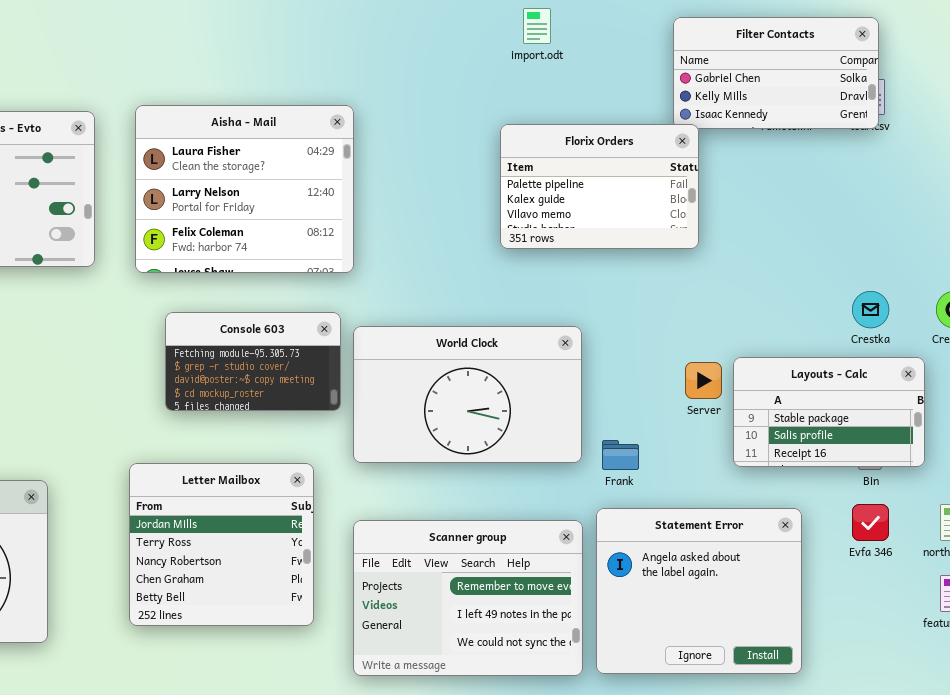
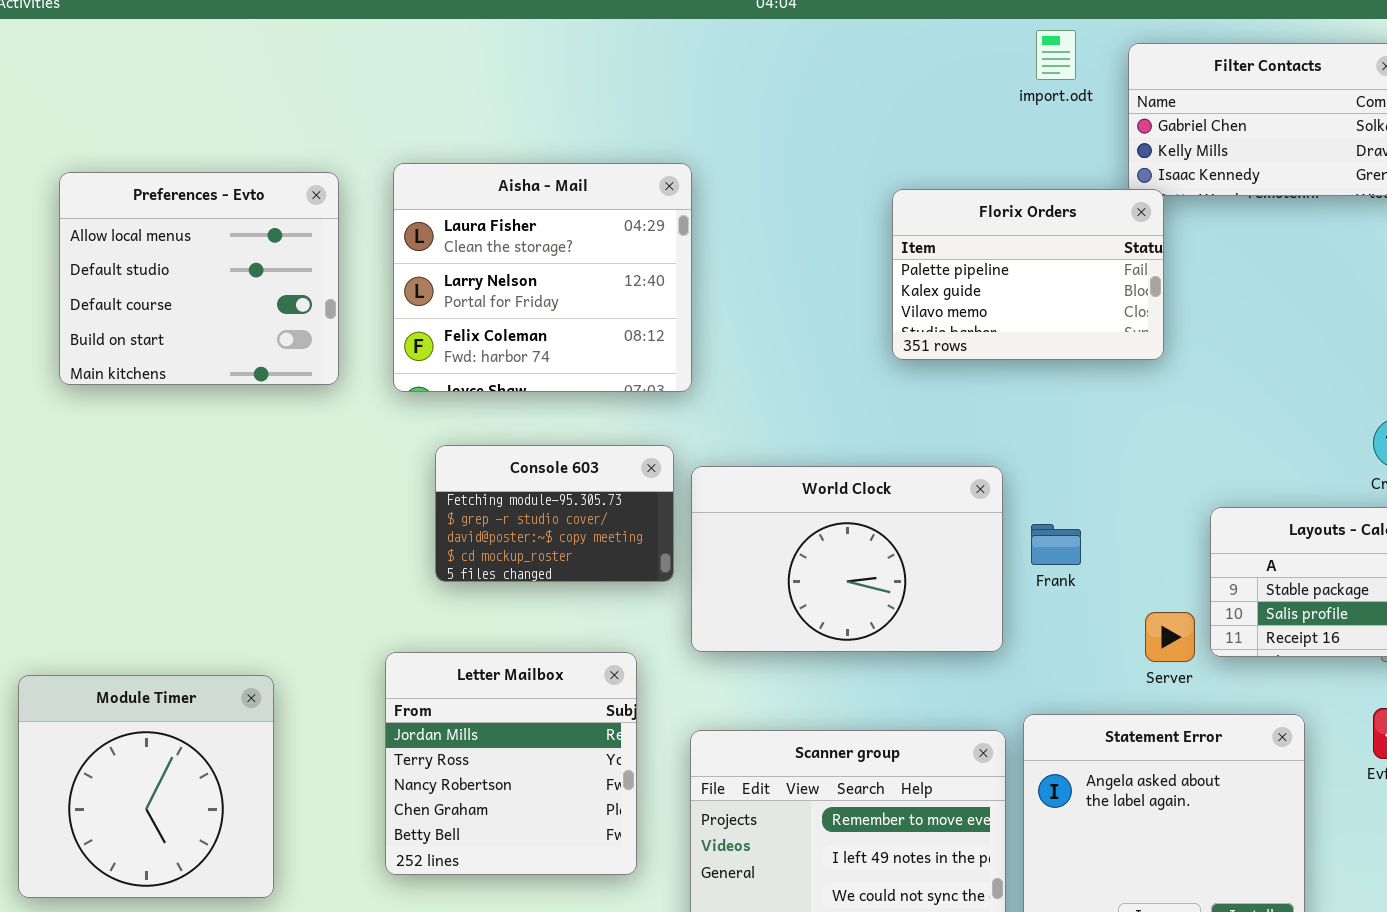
import.odt: [523,8,551,44] -> [1036,30,1076,80], moved
Server: [685,362,722,399] -> [1145,612,1195,662], moved
Frank: [602,440,639,470] -> [1031,524,1081,565], moved

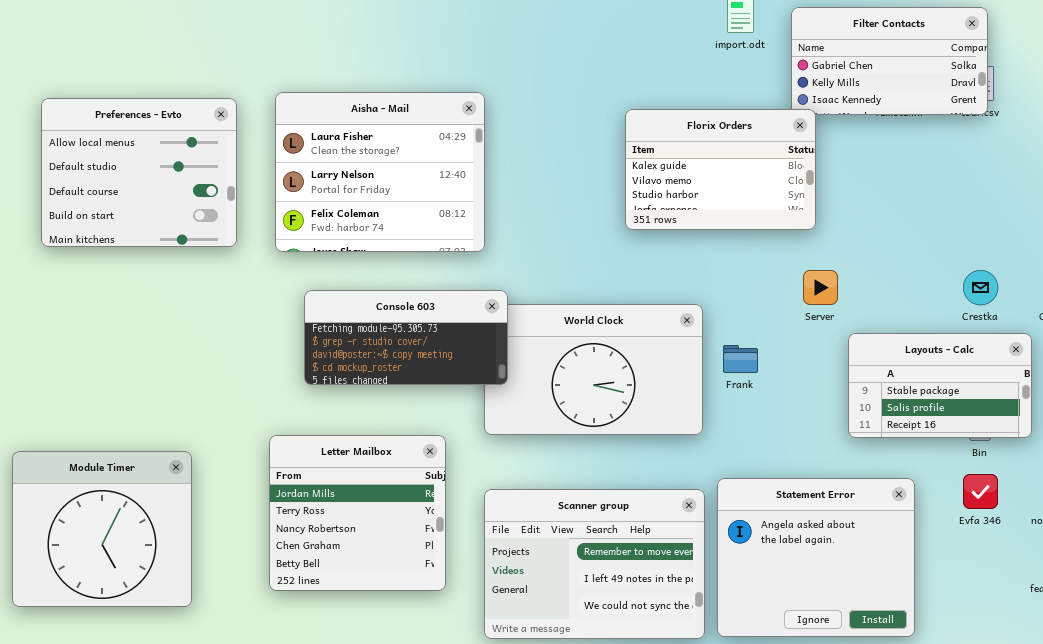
Florix Orders: [892,189,1164,360] -> [625,109,816,230], scrolled down 1 row
Console 603: [435,445,674,582] -> [304,290,508,385], resized
Server: [1145,612,1195,662] -> [803,270,838,305], moved

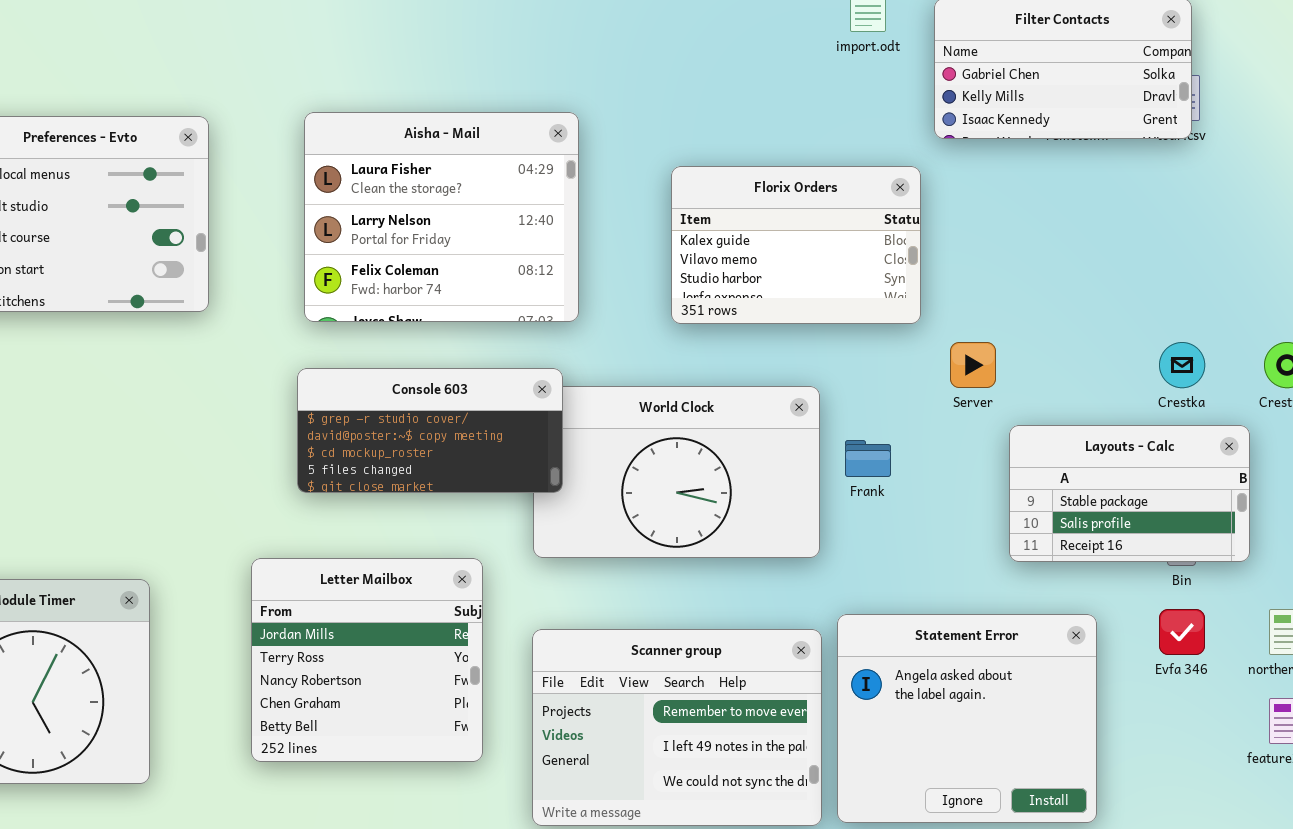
Aisha - Mail: [275,92,485,252] -> [304,112,579,322], moved
Florix Orders: [625,109,816,230] -> [671,166,921,324], moved
Console 603: [304,290,508,385] -> [297,368,563,493], scrolled down 1 row

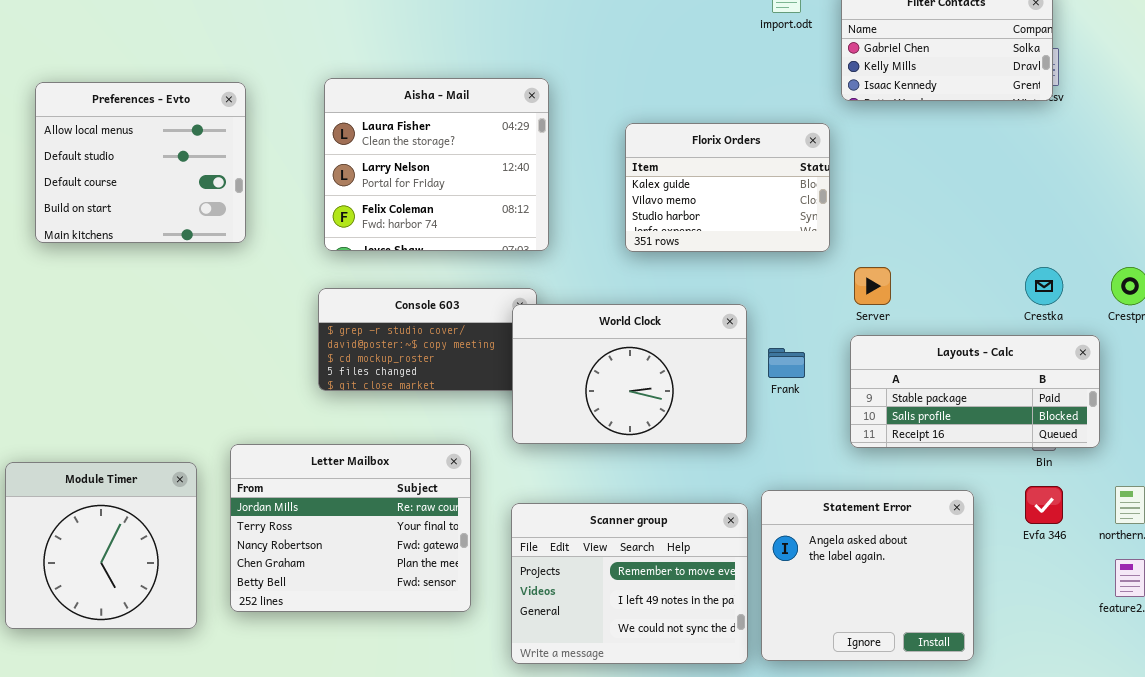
World Clock: [533,386,820,558] -> [512,304,747,444], raised
Layouts - Calc: [1009,425,1250,562] -> [850,335,1100,448], resized
Letter Mailbox: [251,558,483,762] -> [230,444,471,612], resized

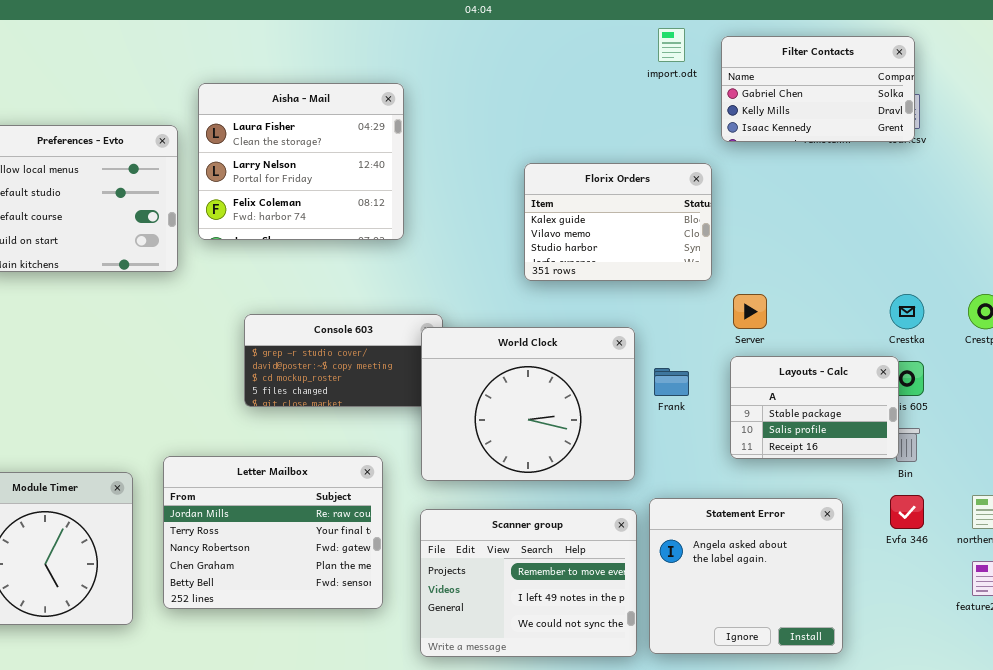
Aisha - Mail: [324,78,549,251] -> [198,83,404,240], moved
World Clock: [512,304,747,444] -> [421,327,635,481], resized
Layouts - Calc: [850,335,1100,448] -> [730,356,899,459], resized

